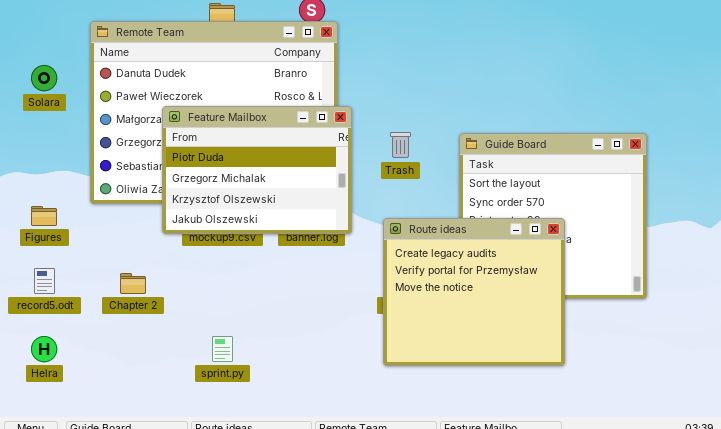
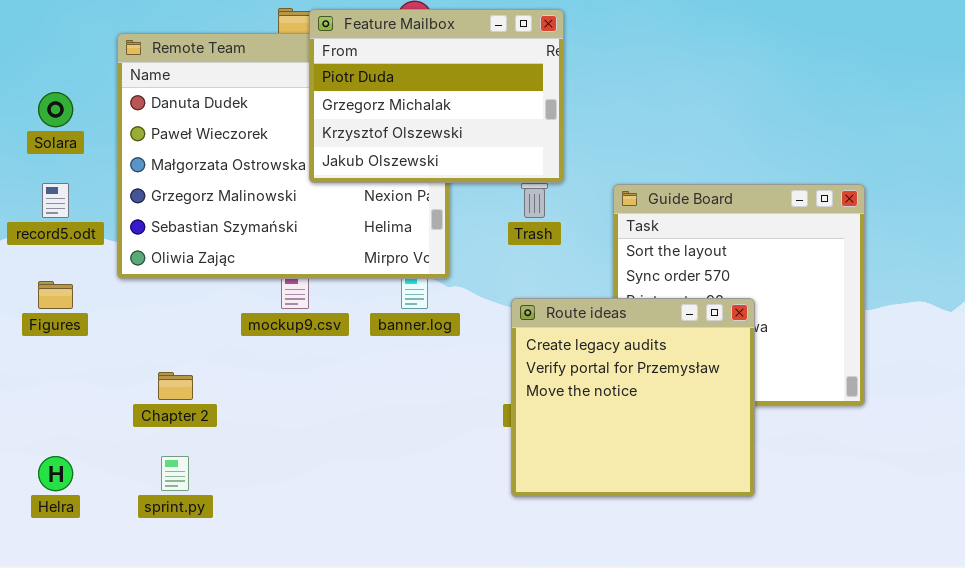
Feature Mailbox: [162,106,352,234] -> [309,9,564,183], moved
record5.odt: [34,268,55,294] -> [42,183,69,218], moved
sprint.py: [212,336,233,362] -> [161,456,189,491], moved

